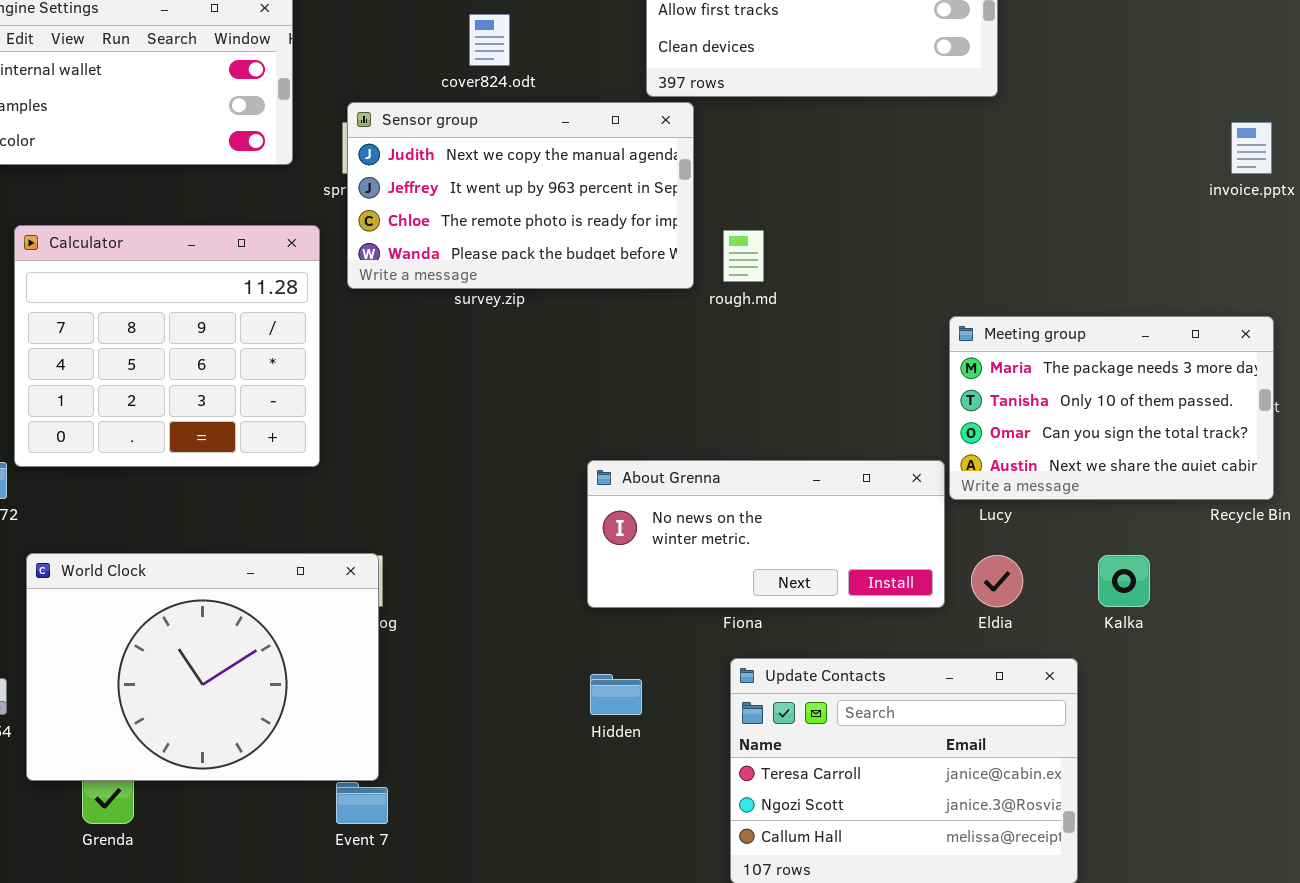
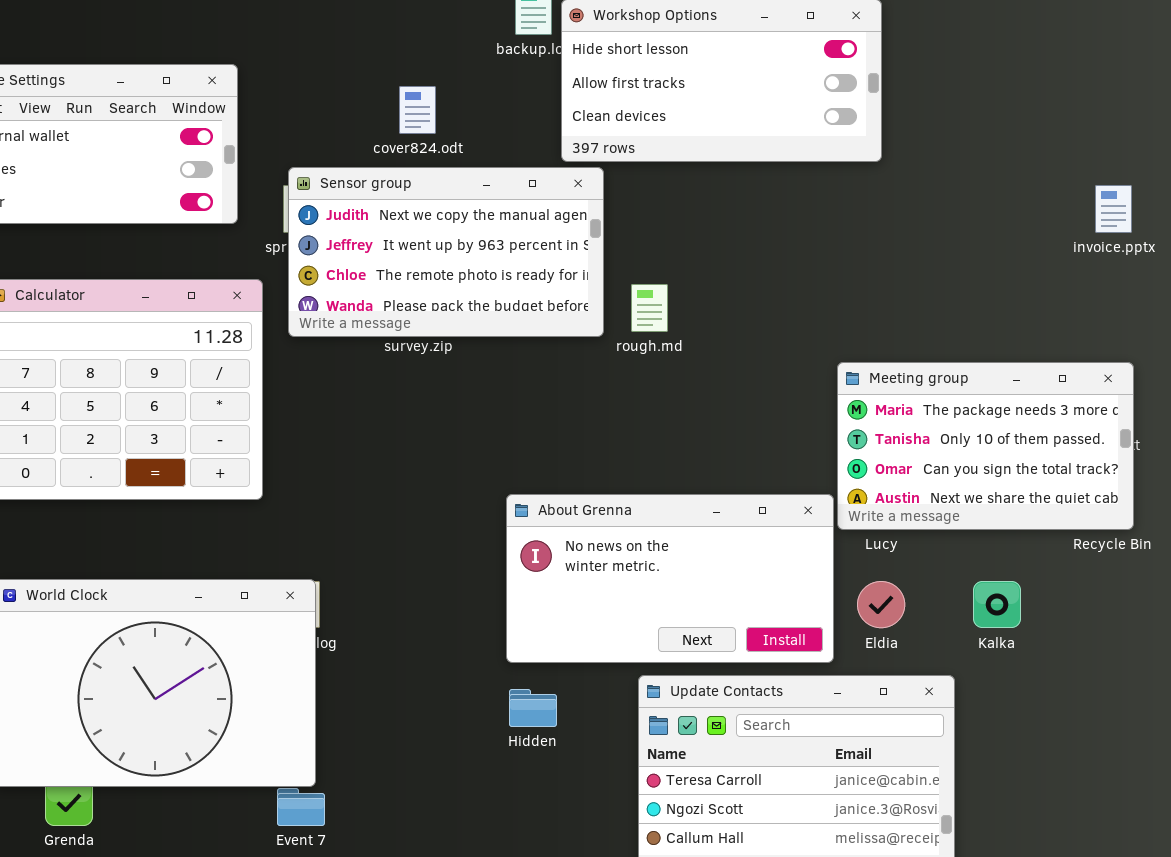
About Grenna: [587,460,945,608] -> [506,494,834,663], resized

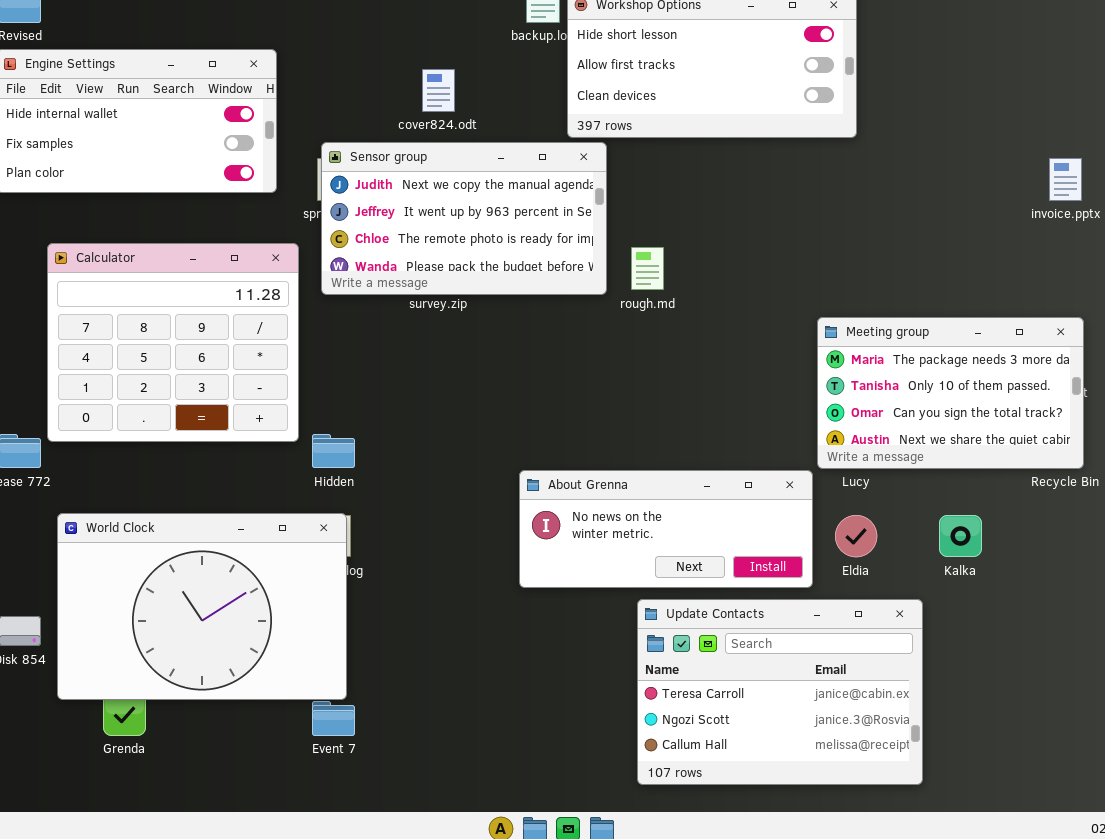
About Grenna: [506,494,834,663] -> [519,470,813,588], resized
Hidden: [509,689,557,727] -> [312,434,355,468], moved

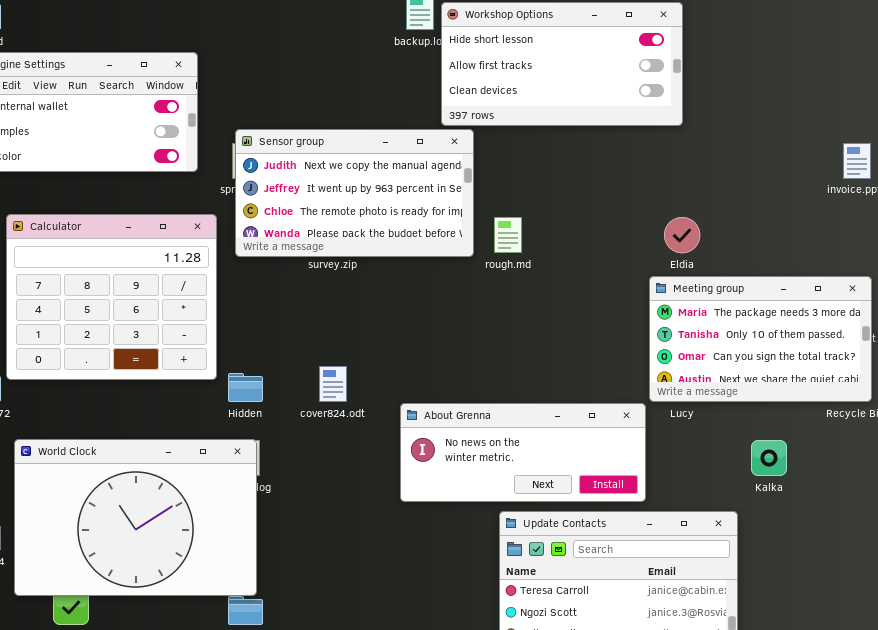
cover824.odt: [422,69,455,112] -> [319,366,347,402], moved
Eldia: [835,515,877,557] -> [664,217,700,253], moved

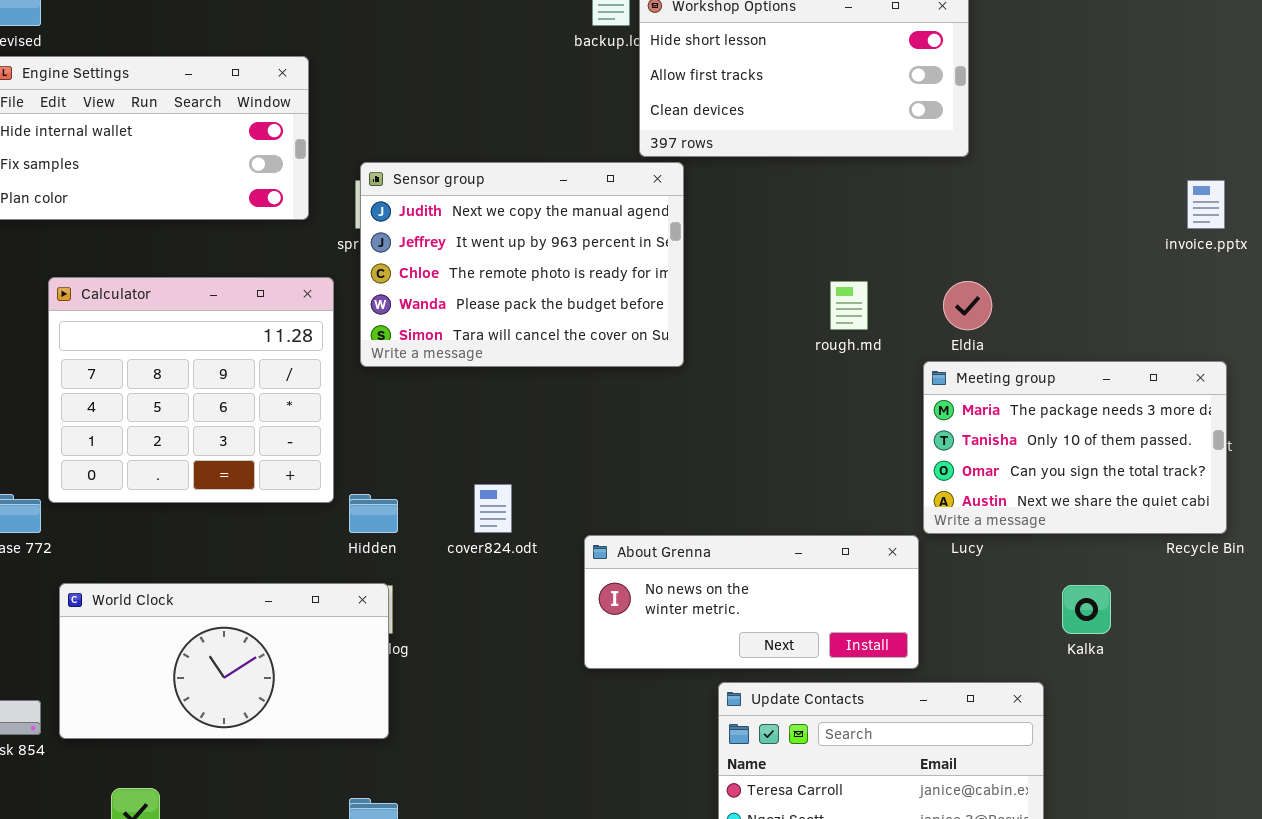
Sensor group: [235,129,474,257] -> [360,162,684,367], resized
rough.md: [494,217,522,253] -> [830,281,868,330], moved
World Clock: [14,439,257,596] -> [59,583,389,739], resized

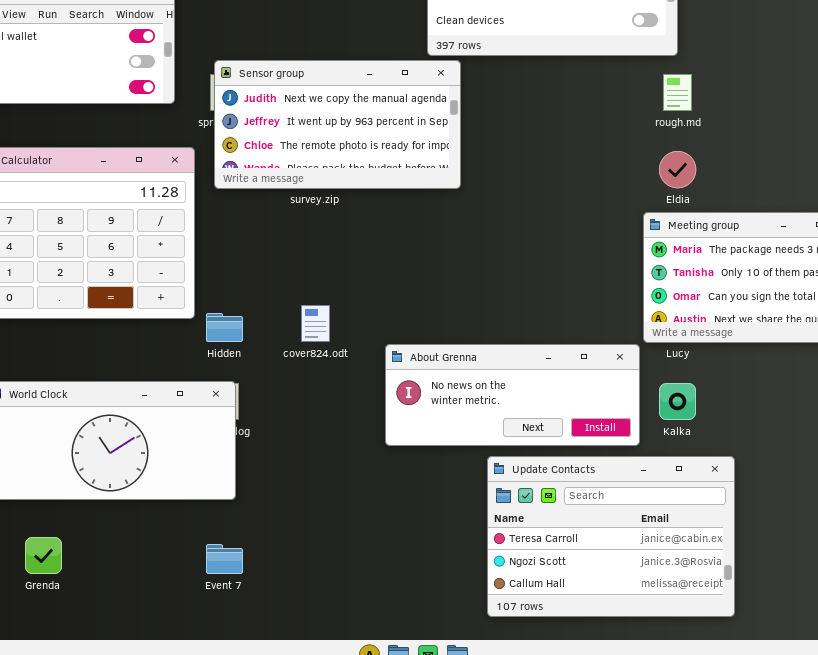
Sensor group: [360,162,684,367] -> [214,60,461,189], resized
rough.md: [830,281,868,330] -> [663,74,692,111], moved
Kalka: [1062,585,1111,634] -> [659,383,696,420], moved

